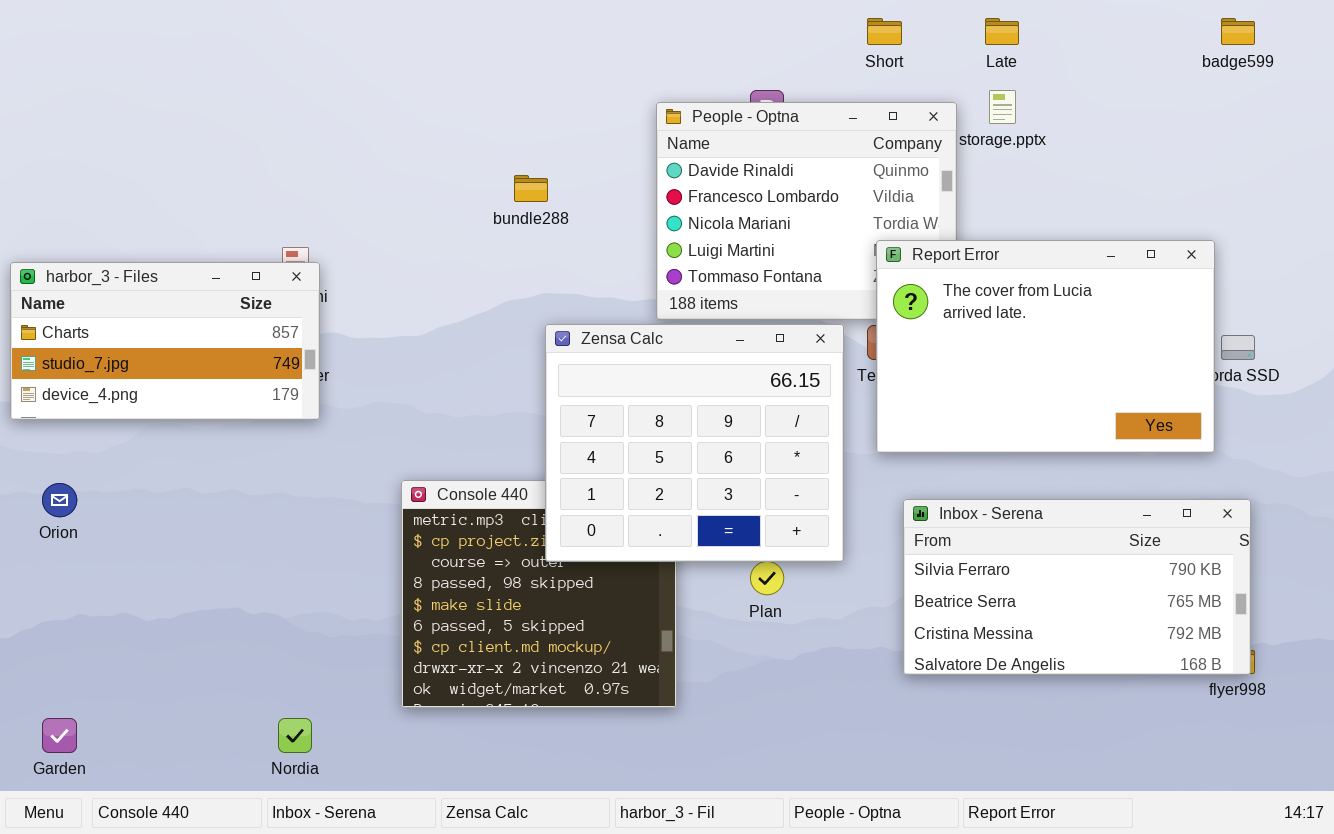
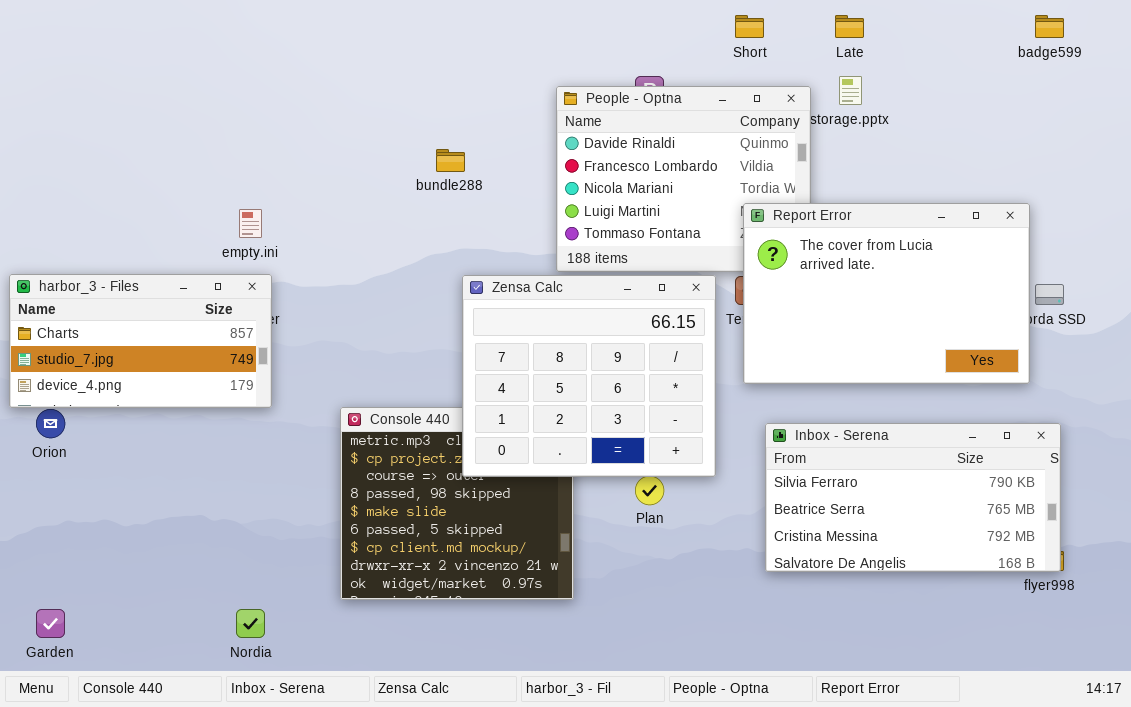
harbor_3 - Files: [10,262,320,420] -> [9,274,272,408], moved

